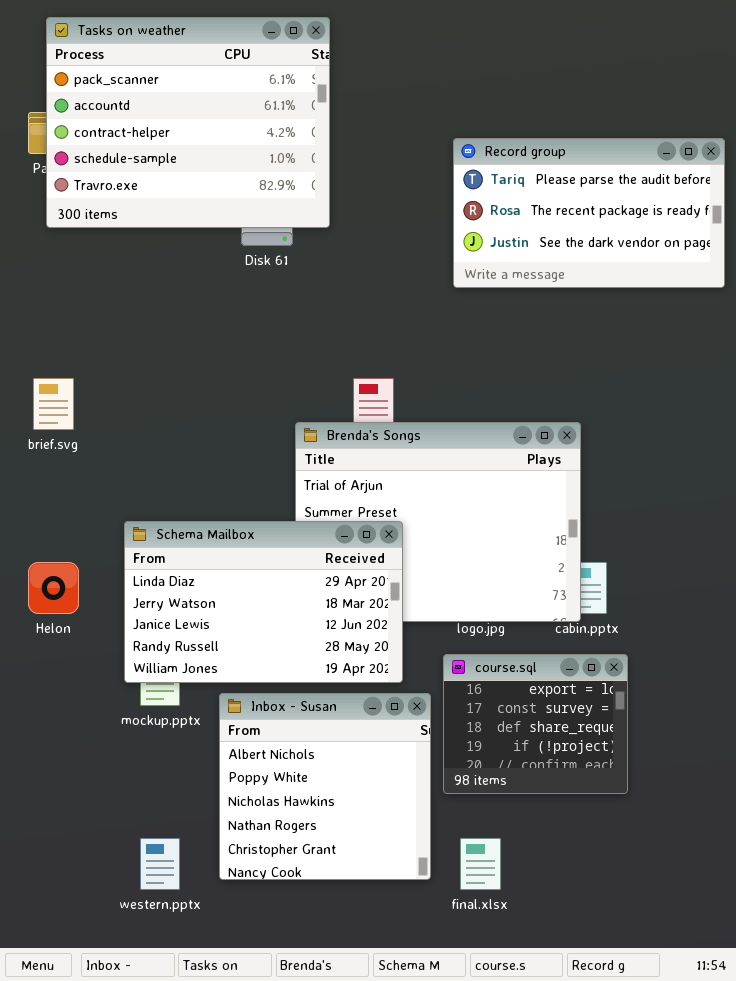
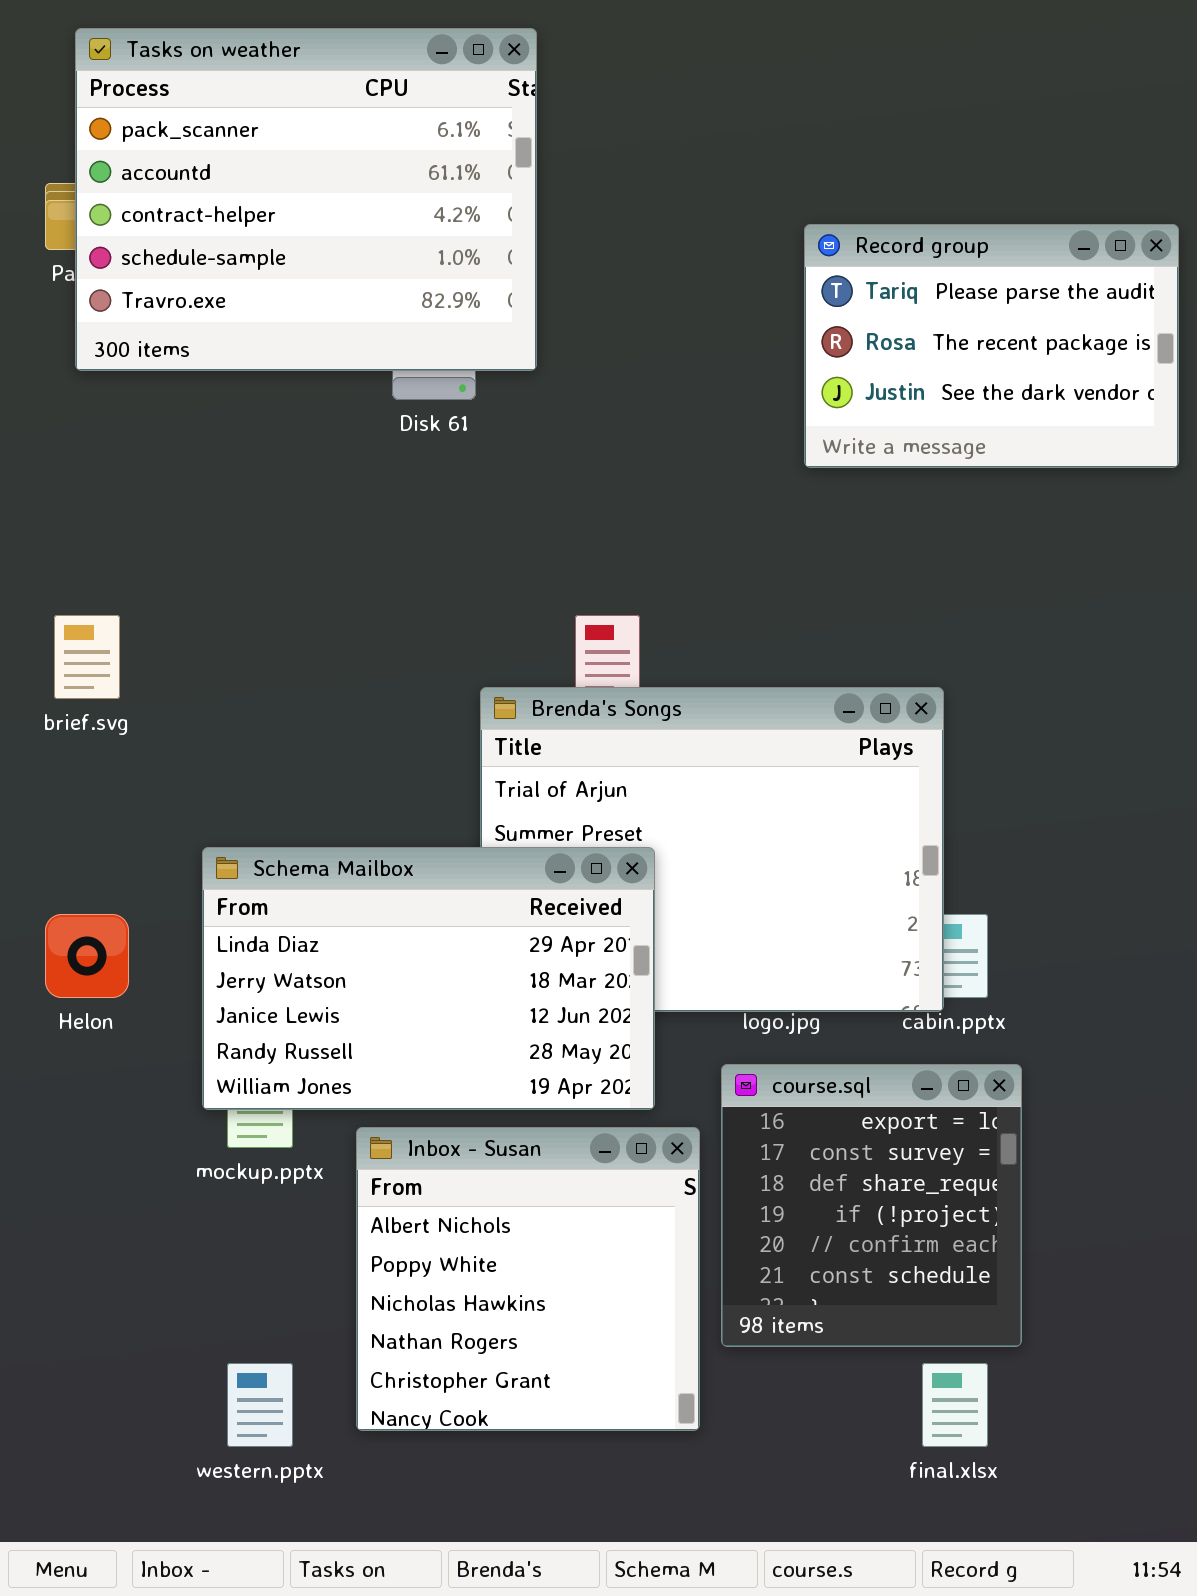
Record group: [453,138,725,288] -> [804,224,1179,468], resized
course.sql: [443,654,628,794] -> [721,1064,1022,1347], resized
final.xlsx: [460,838,501,890] -> [922,1363,988,1447], moved

